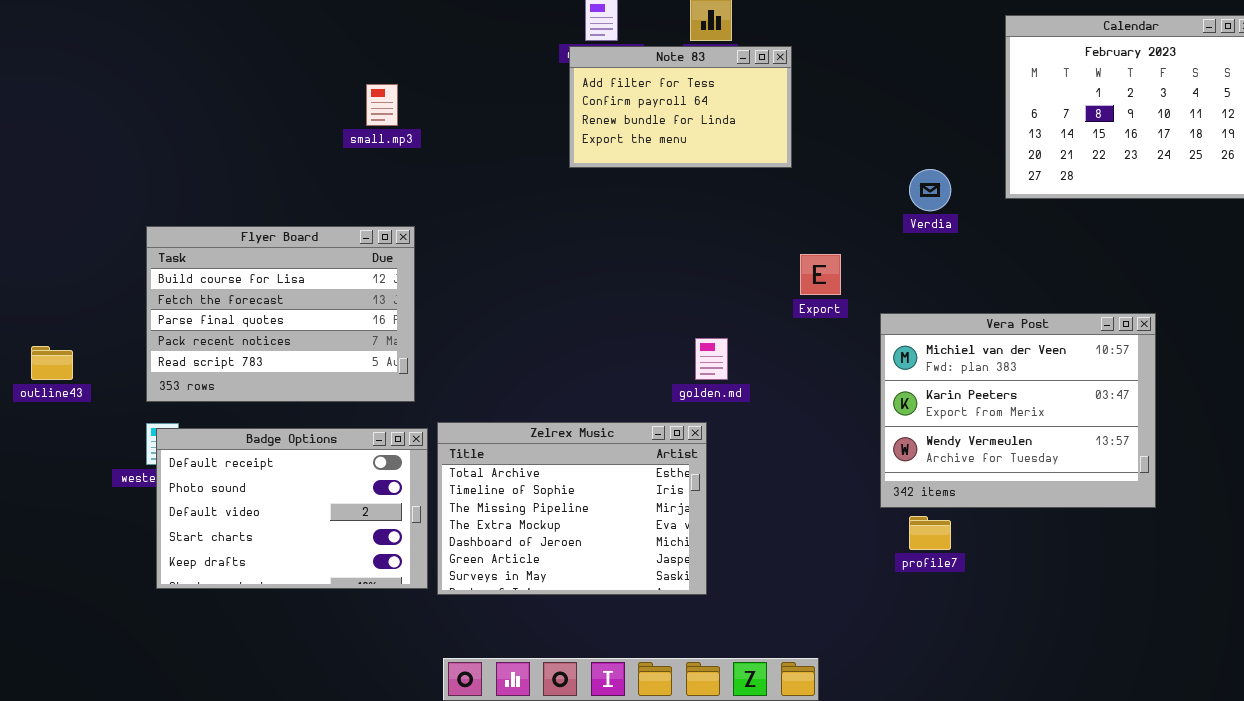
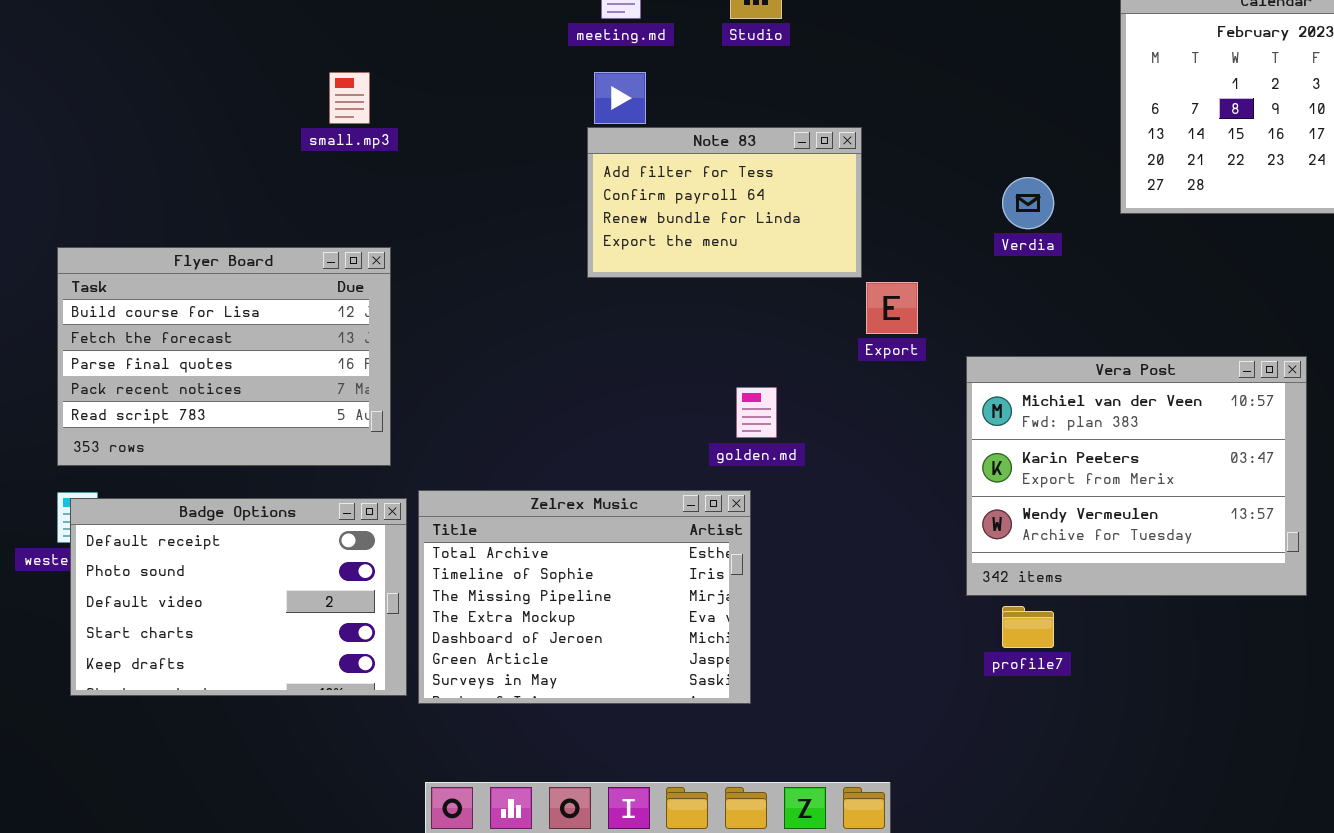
Note 83: [569,46,792,168] -> [587,127,862,278], moved

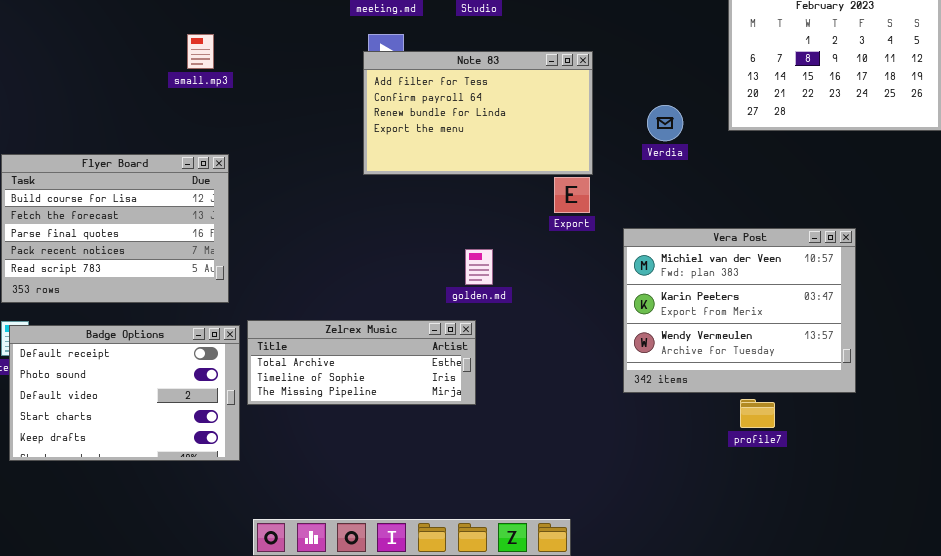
Note 83: [587,127,862,278] -> [363,51,593,175], resized
Zelrex Music: [418,490,751,704] -> [247,320,476,405], resized
profile7: [1002,606,1054,648] -> [740,399,775,428], moved

